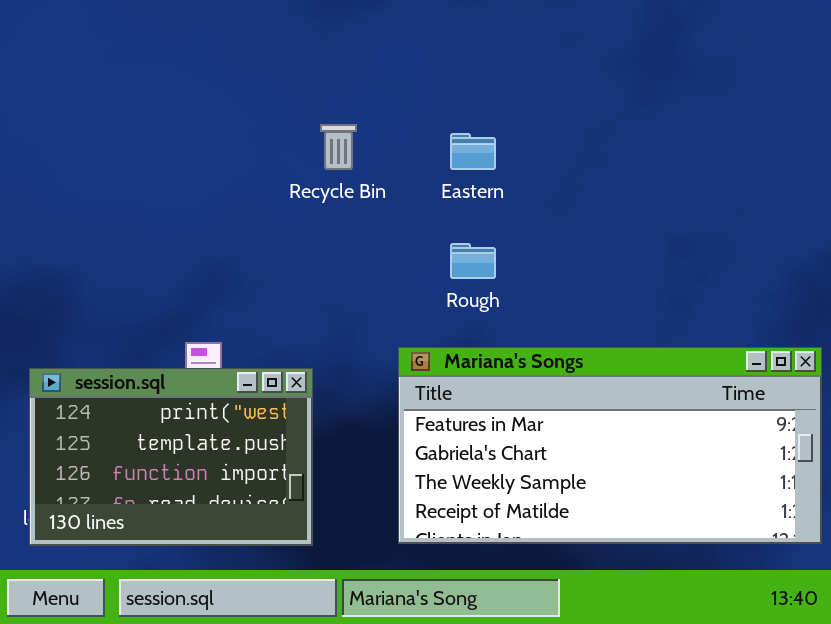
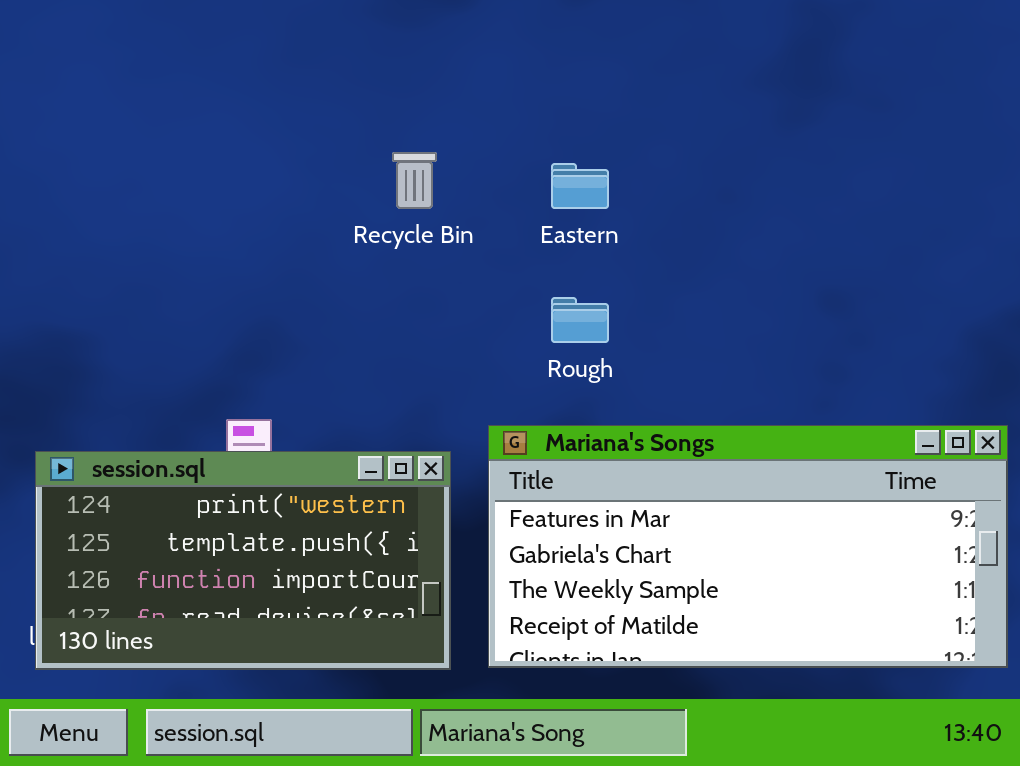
session.sql: [29,368,313,546] -> [35,451,451,670], resized

